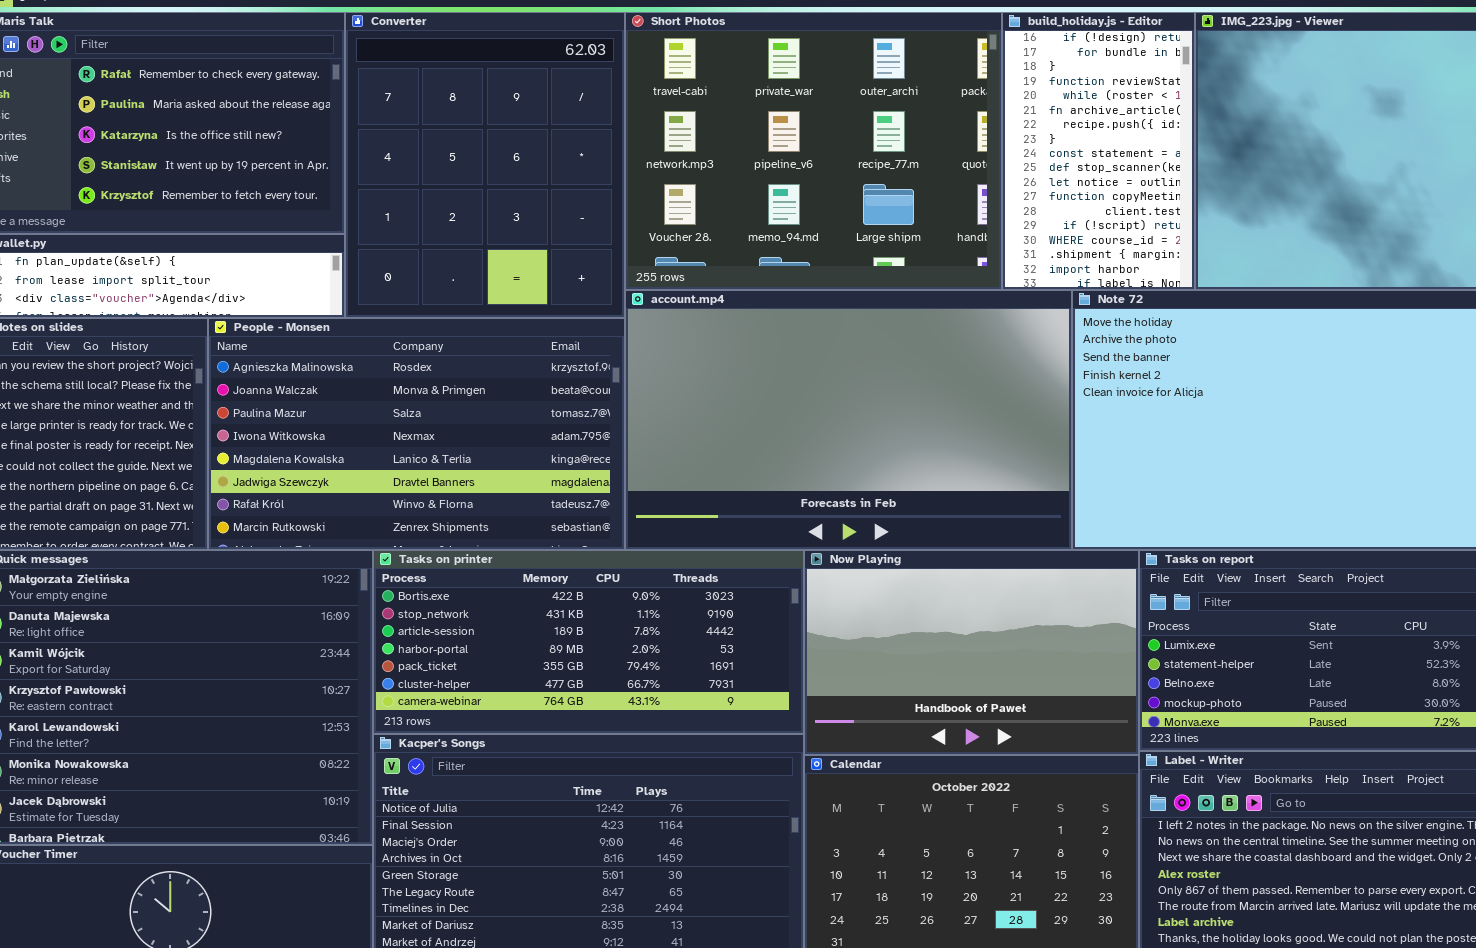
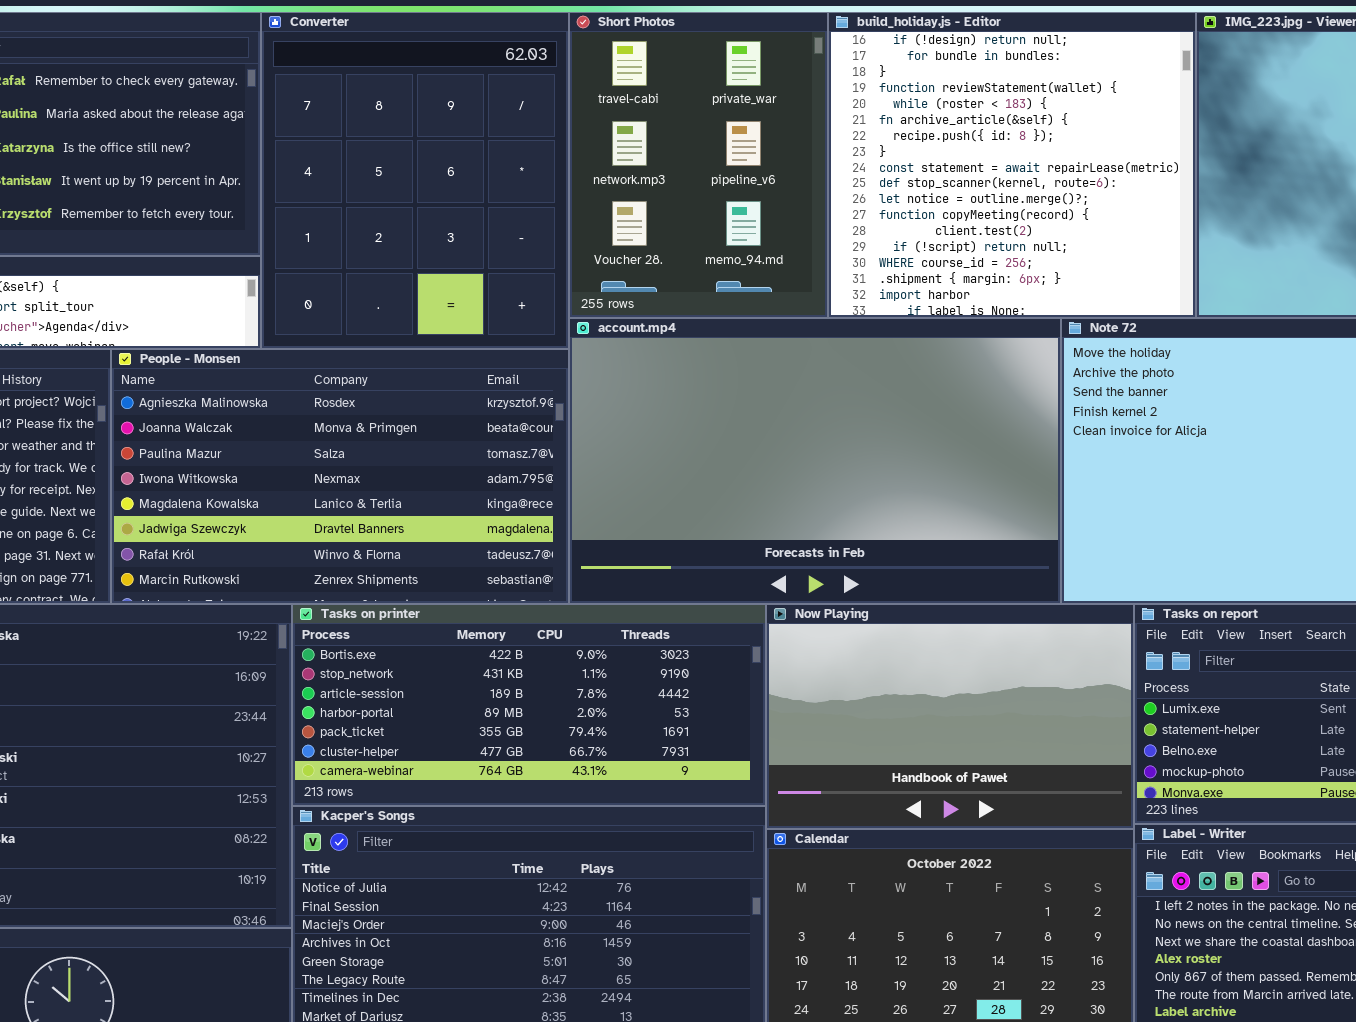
Short Photos: [625,12,1002,290] -> [569,12,828,318], resized
build_holiday.js - Editor: [1002,12,1195,290] -> [828,12,1196,318], resized

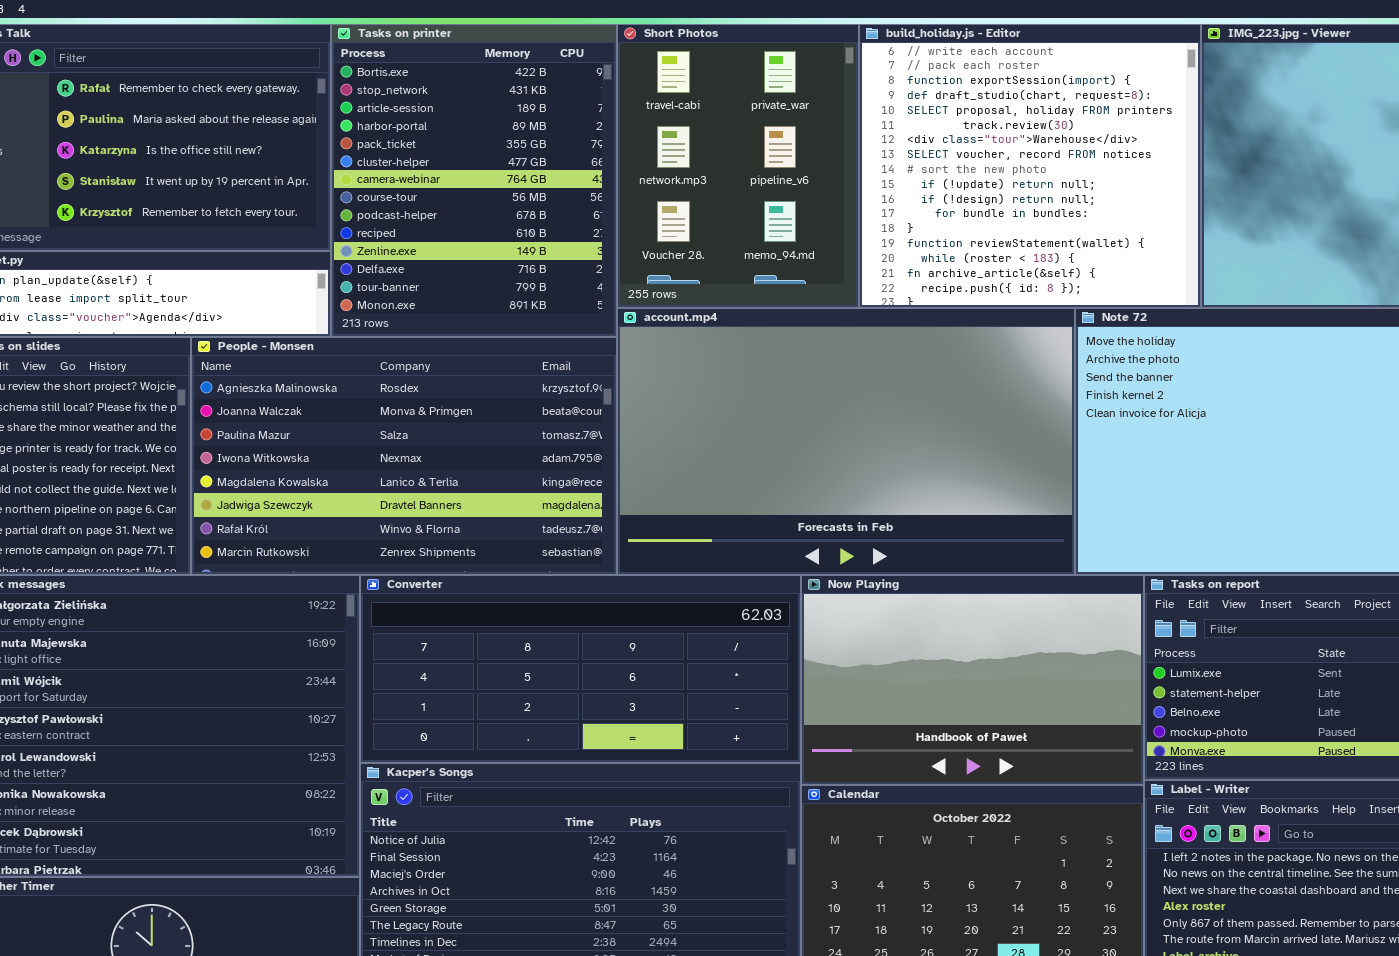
Converter: [261,12,569,349] -> [360,575,801,763], moved, resized
build_holiday.js - Editor: [828,12,1196,318] -> [859,24,1201,308], scrolled up 10 rows
Tasks on printer: [292,604,766,806] -> [331,24,617,337], moved, resized

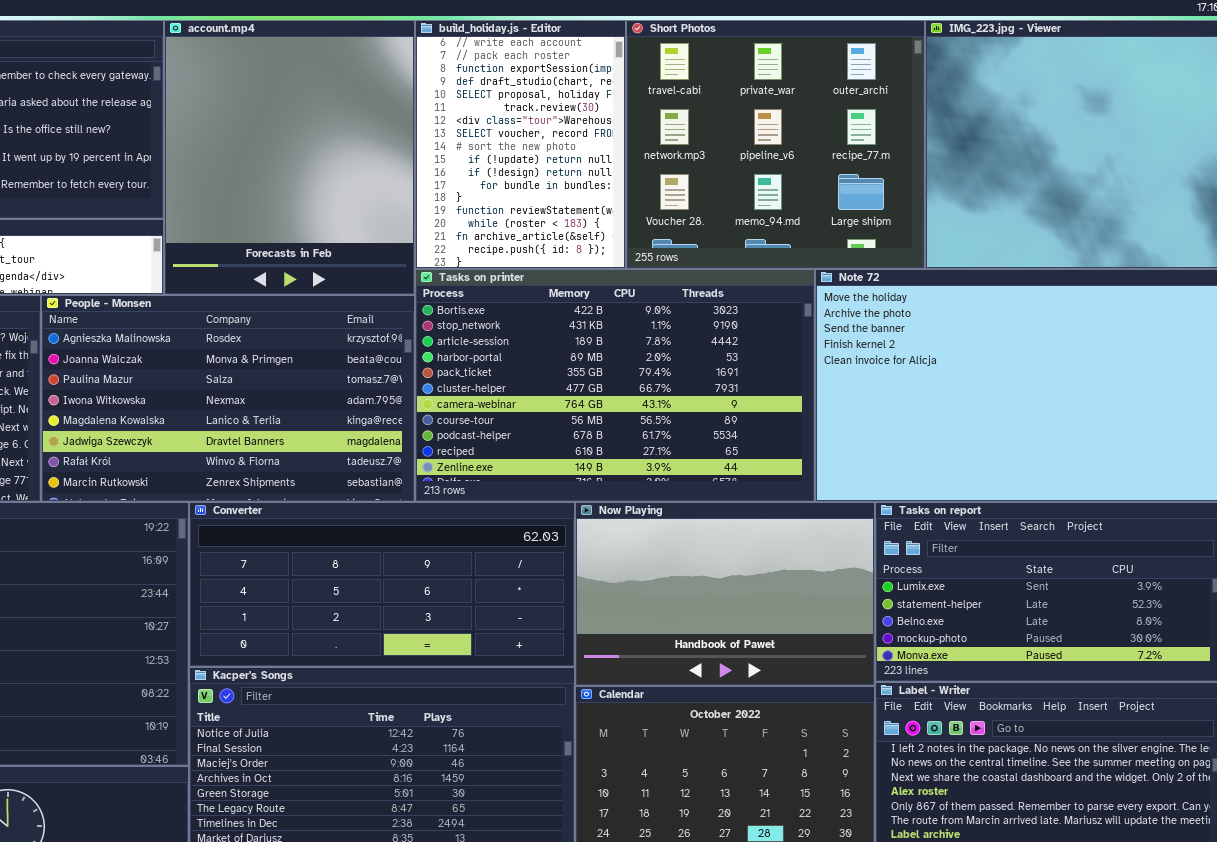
Tasks on printer: [331,24,617,337] -> [415,269,815,502], moved, resized
Short Photos: [617,24,859,308] -> [626,20,925,269], moved, resized
build_holiday.js - Editor: [859,24,1201,308] -> [415,20,626,269], moved, resized
account.mp4: [617,308,1075,575] -> [164,20,415,295], moved, resized

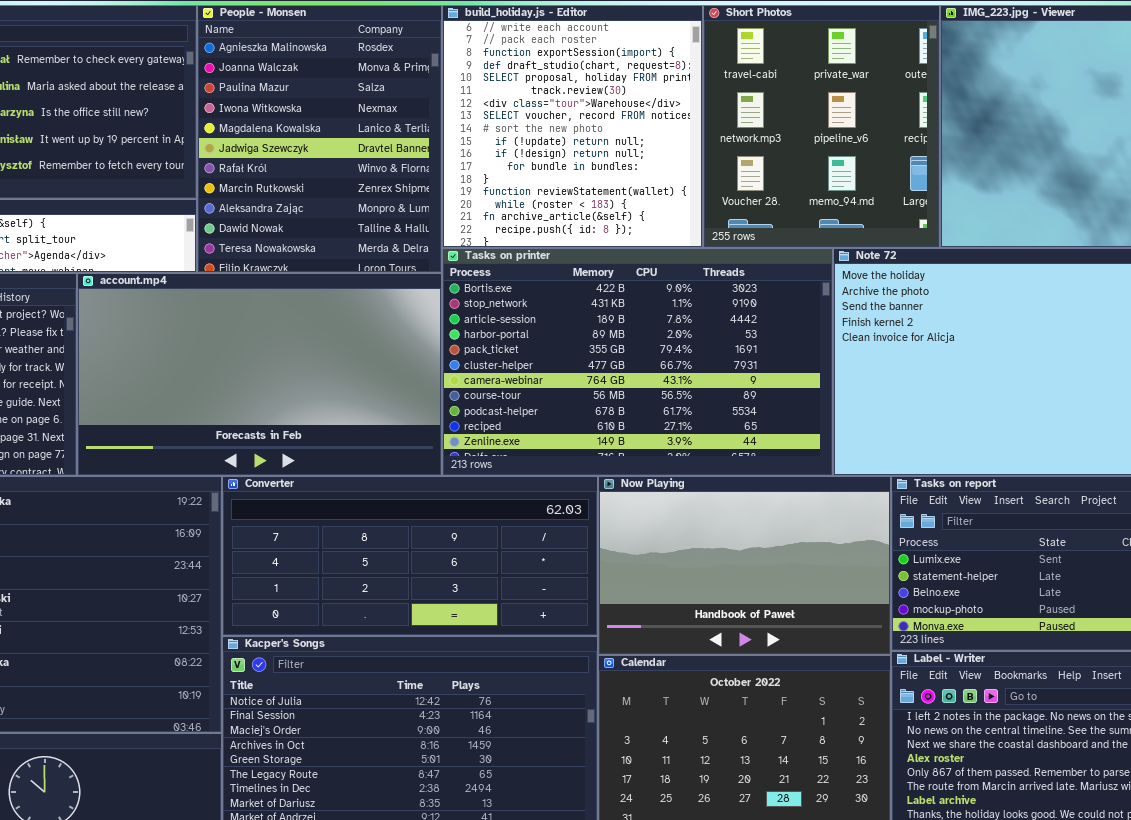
account.mp4: [164,20,415,295] -> [77,273,442,476], moved, resized
build_holiday.js - Editor: [415,20,626,269] -> [442,5,703,248], resized
Short Photos: [626,20,925,269] -> [703,5,940,248], resized
People - Monsen: [41,295,415,502] -> [197,5,442,273], moved, resized

